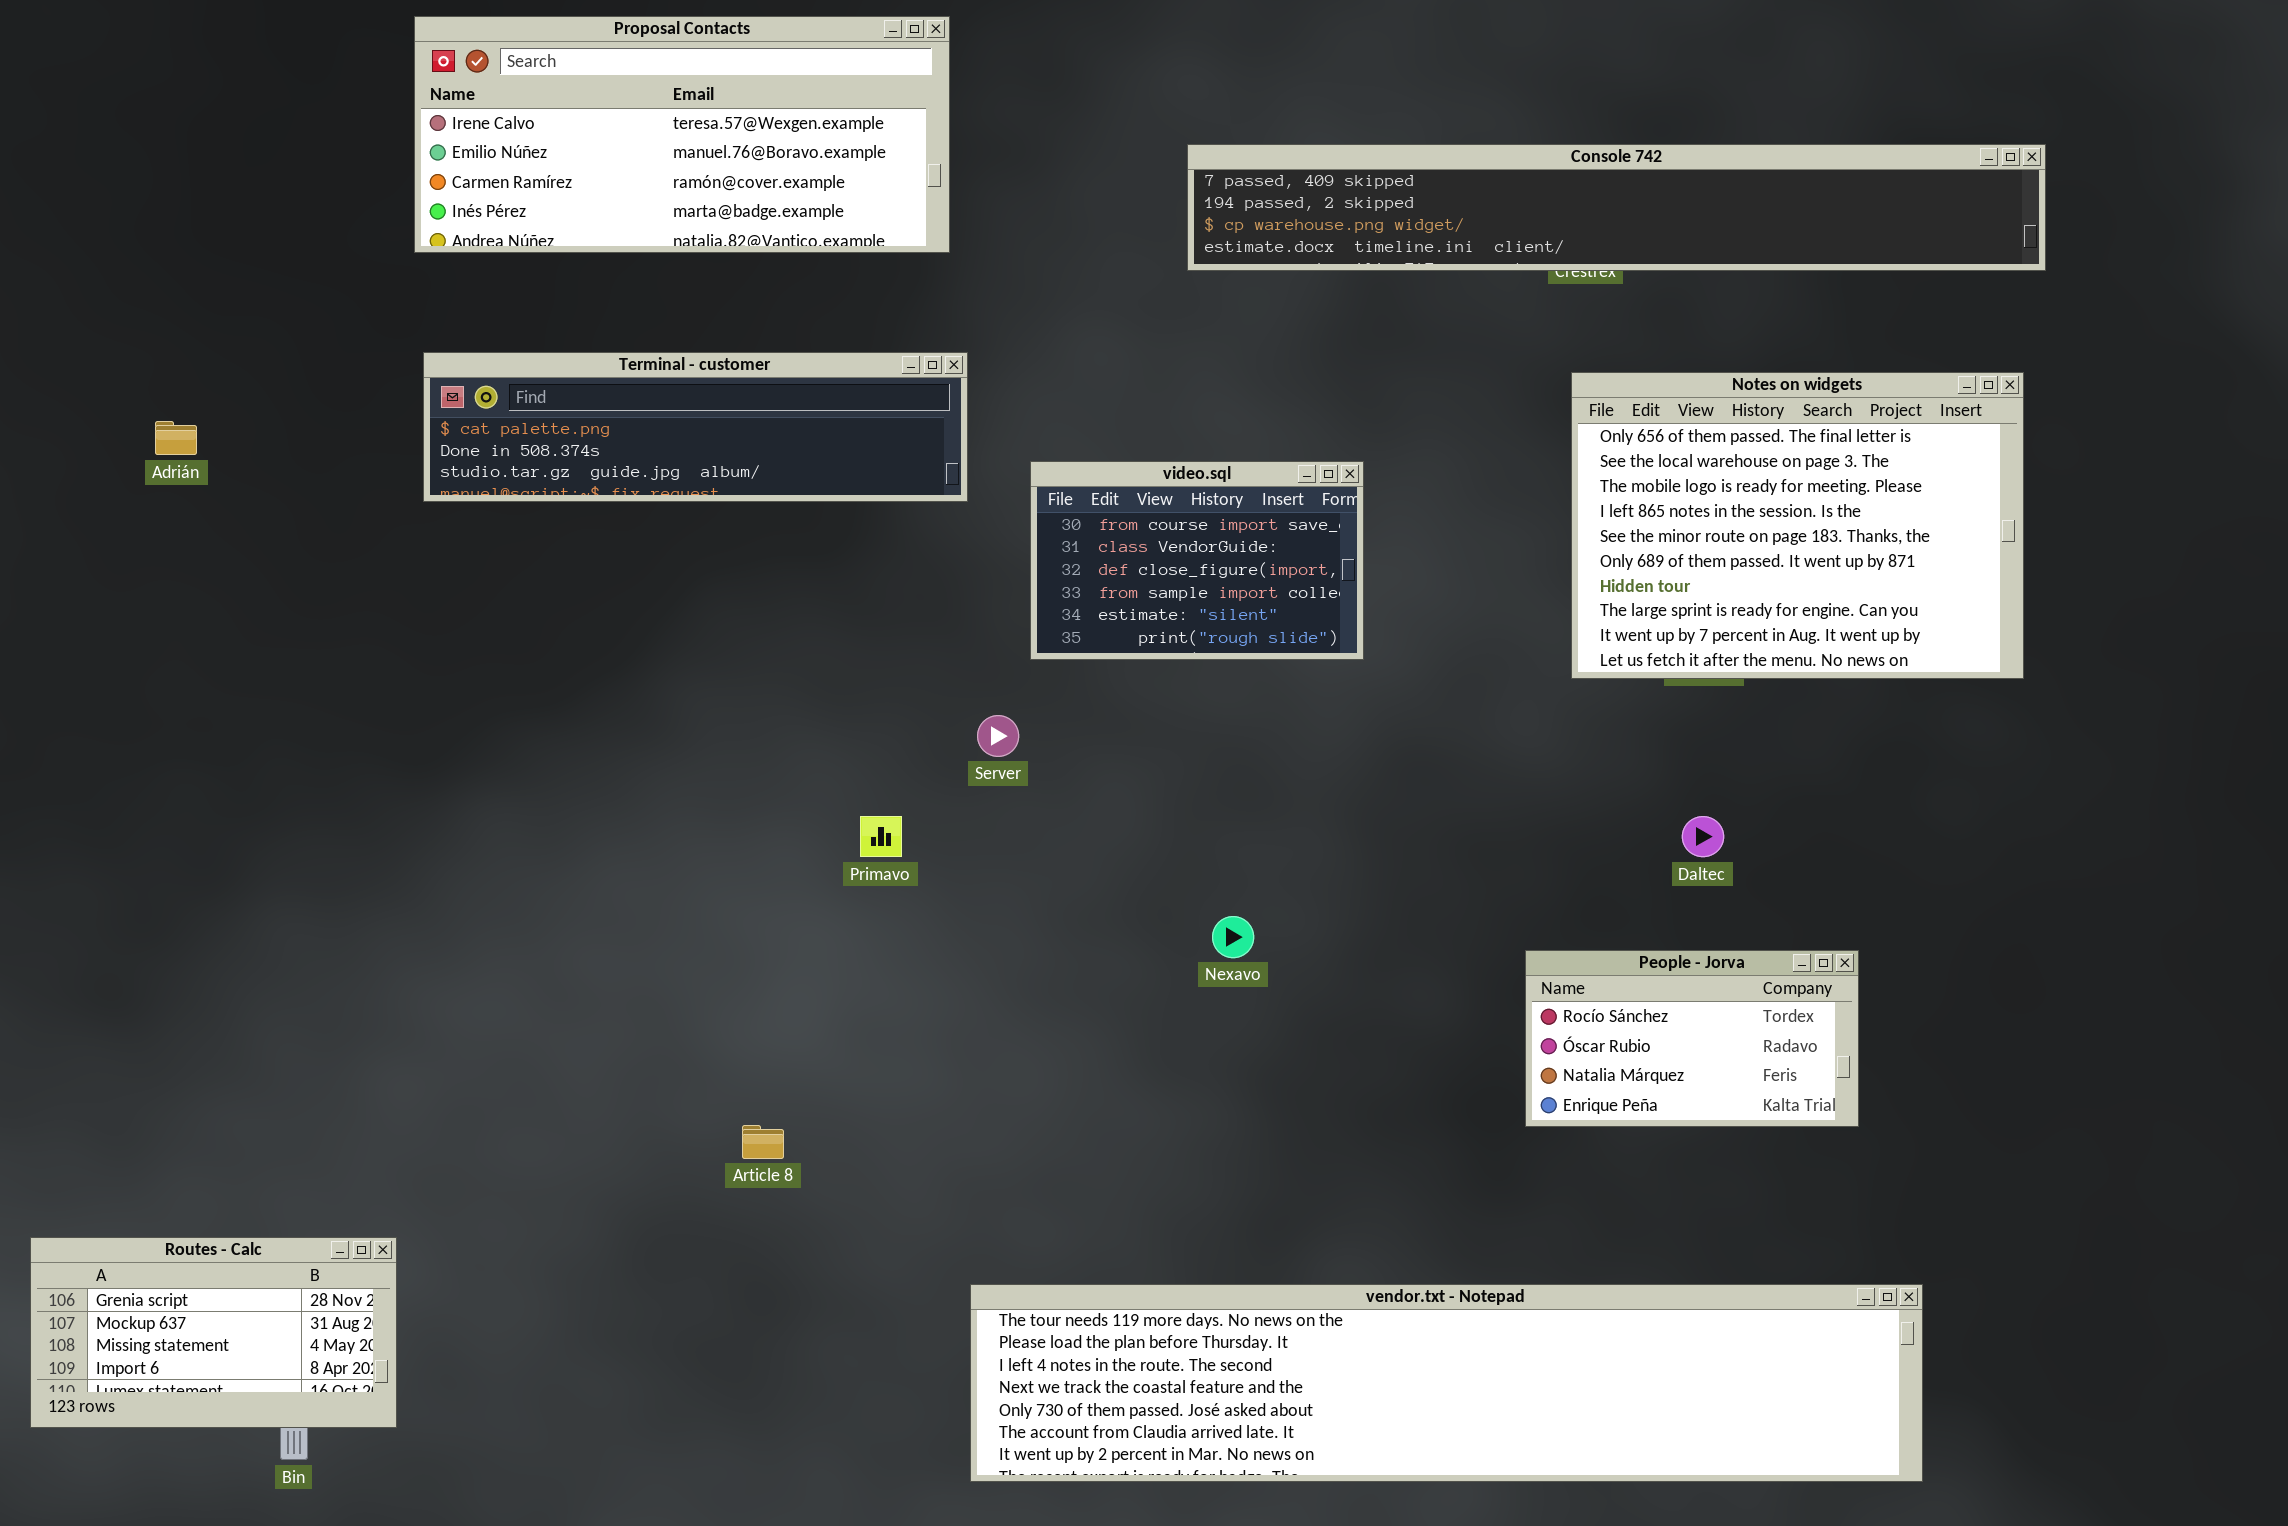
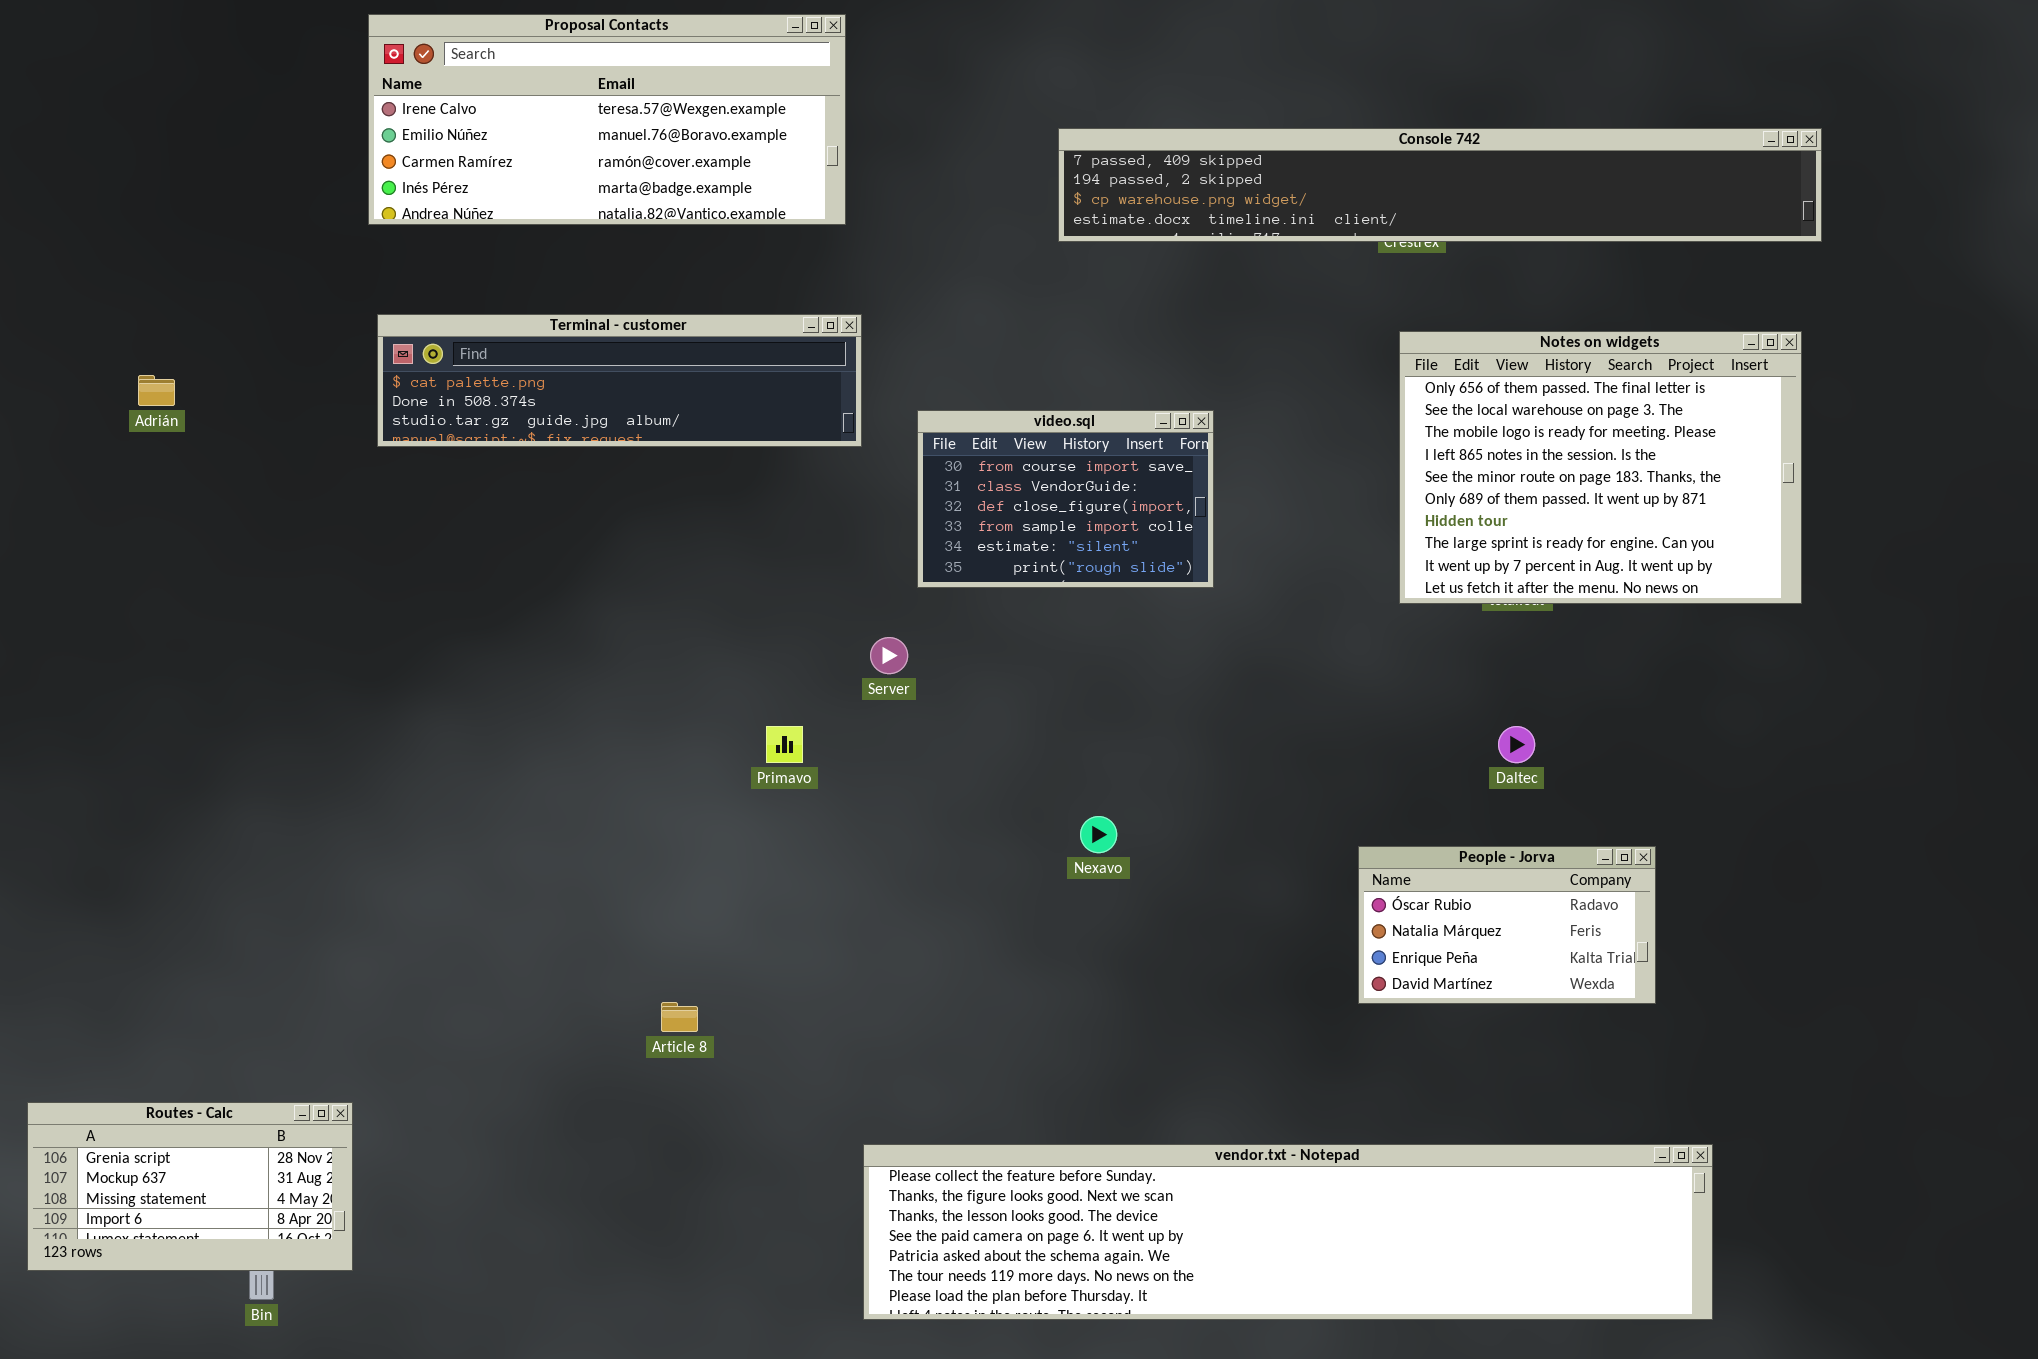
People - Jorva: [1525,950,1859,1127] -> [1358,846,1656,1004], scrolled down 1 row
vendor.txt - Notepad: [970,1284,1923,1482] -> [863,1144,1713,1320], scrolled up 5 rows

